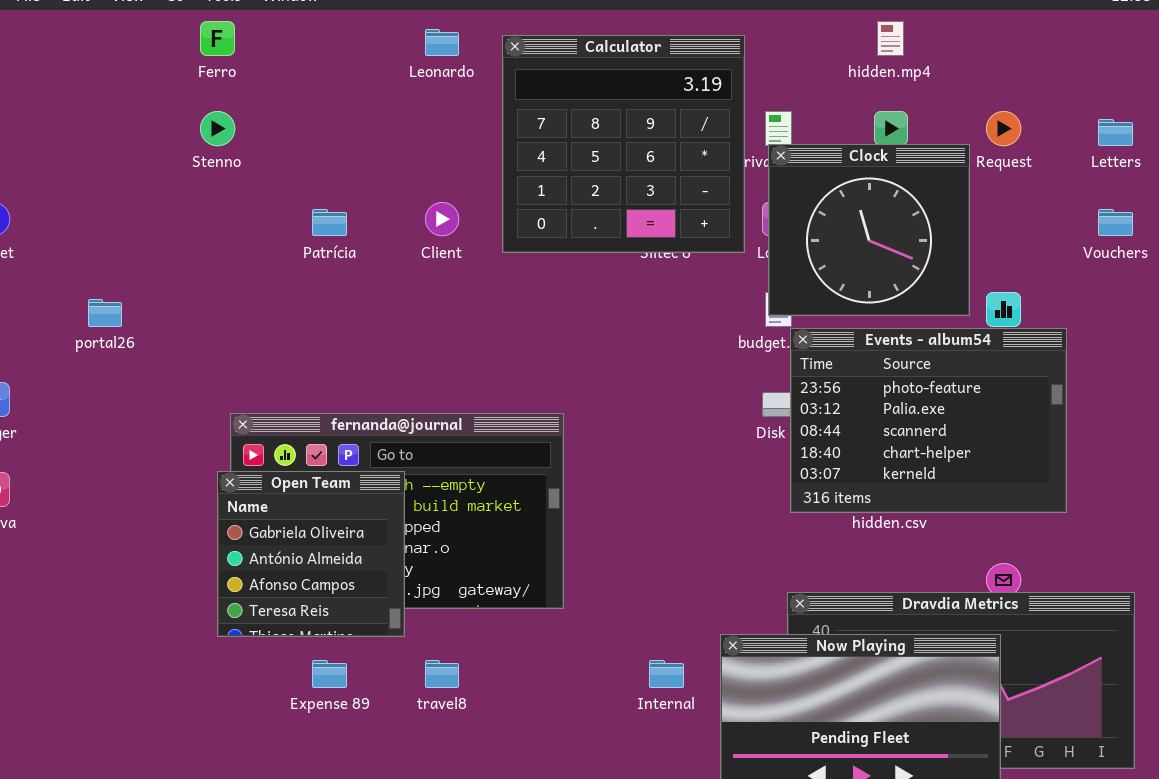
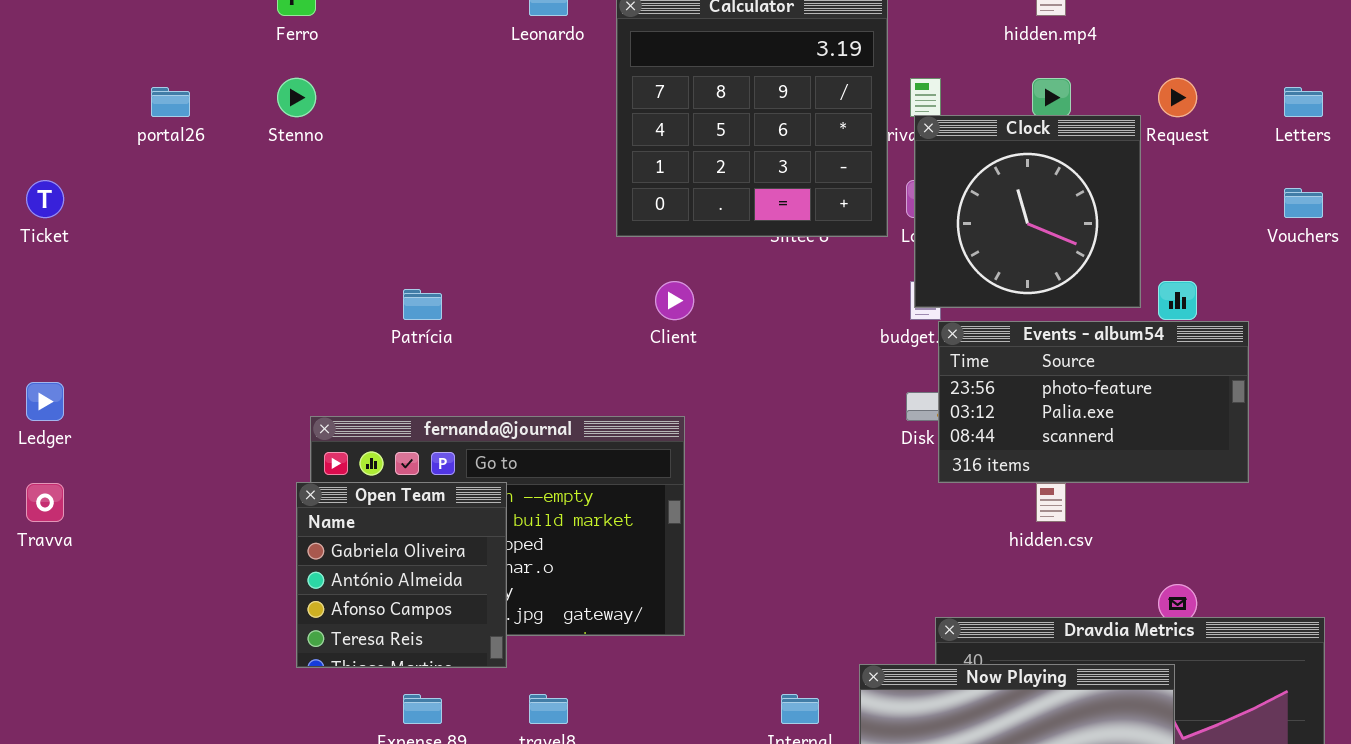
Client: [425,202,459,236] -> [655,281,694,320], moved
Patrícia: [312,209,347,236] -> [403,289,442,320], moved
portal26: [88,299,122,327] -> [151,87,190,117], moved
Events - album54: [790,328,1067,513] -> [938,321,1249,483], resized

